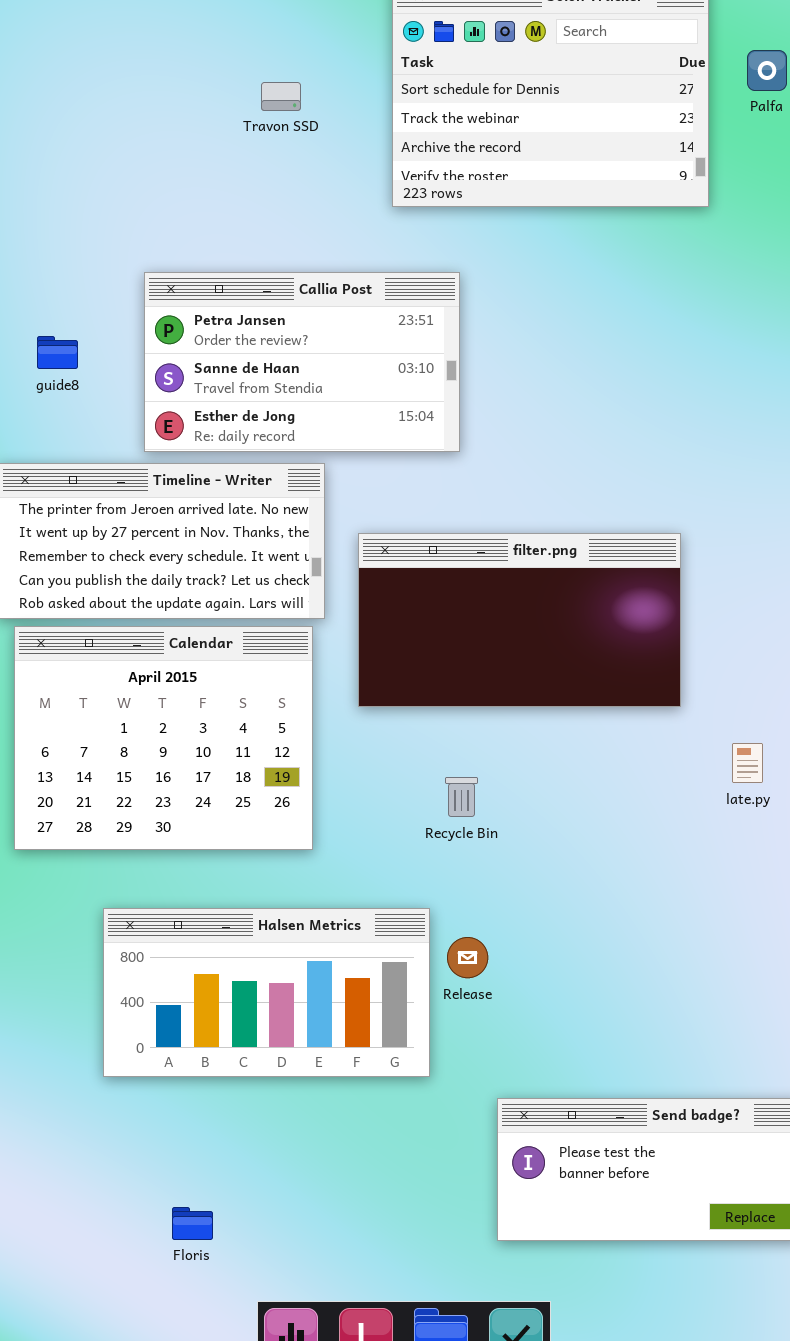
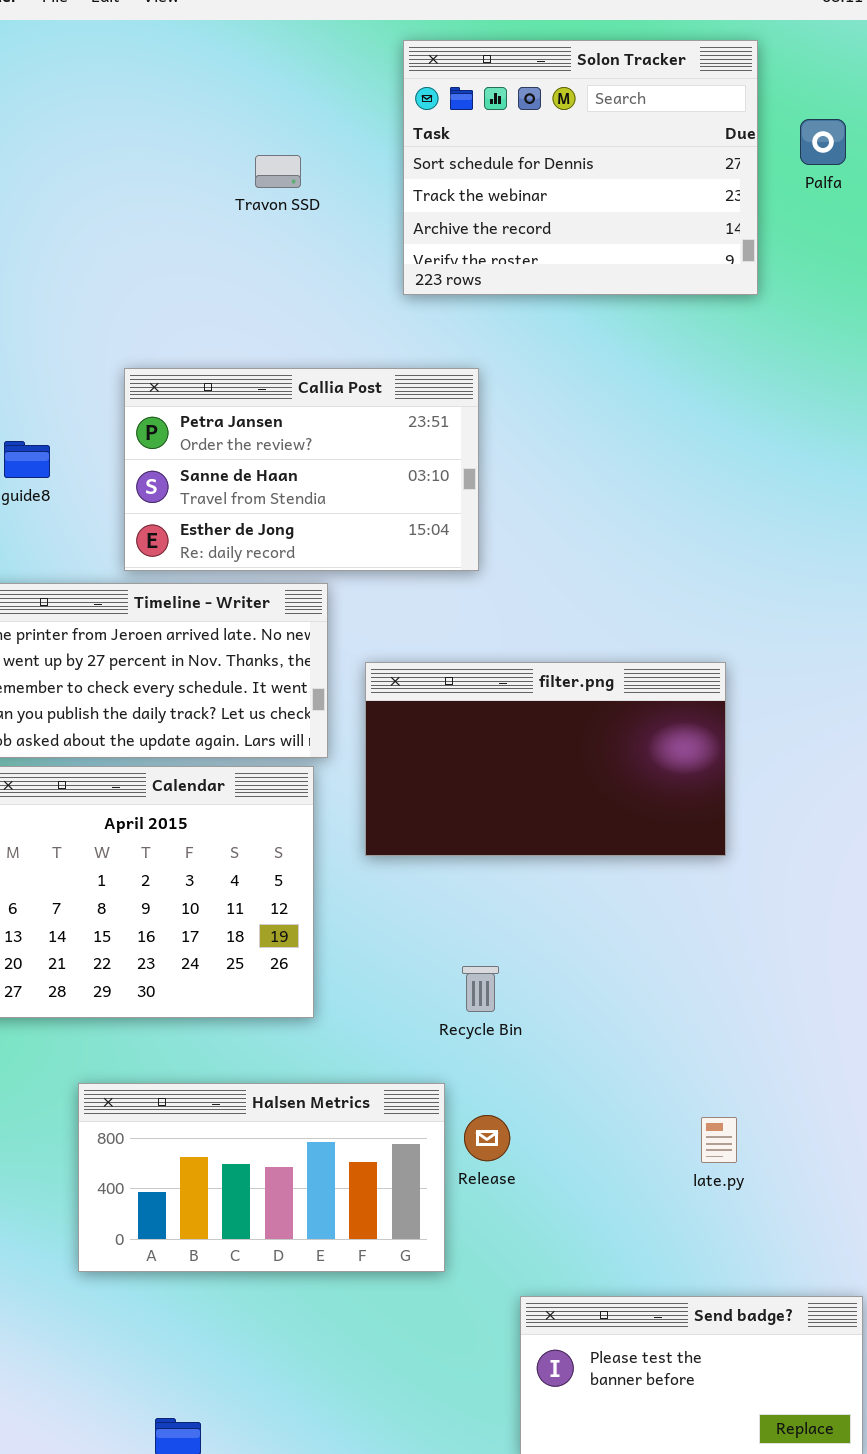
late.py: [732,743,763,783] -> [701,1117,737,1163], moved
Recycle Bin: [445,777,478,817] -> [462,966,499,1012], moved

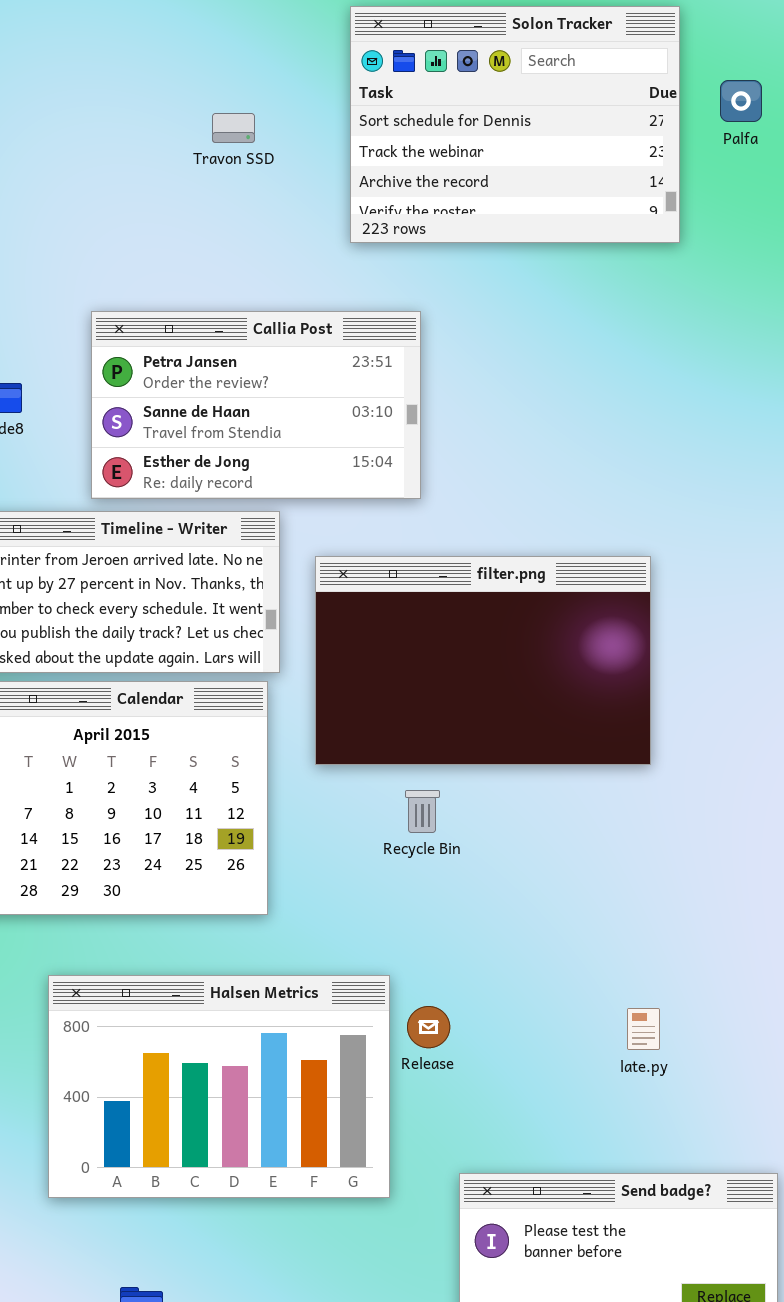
filter.png: [365,662,726,856] -> [315,556,651,765], resized
Recycle Bin: [462,966,499,1012] -> [405,790,440,833], moved
Halsen Metrics: [78,1083,445,1272] -> [48,975,390,1198], resized

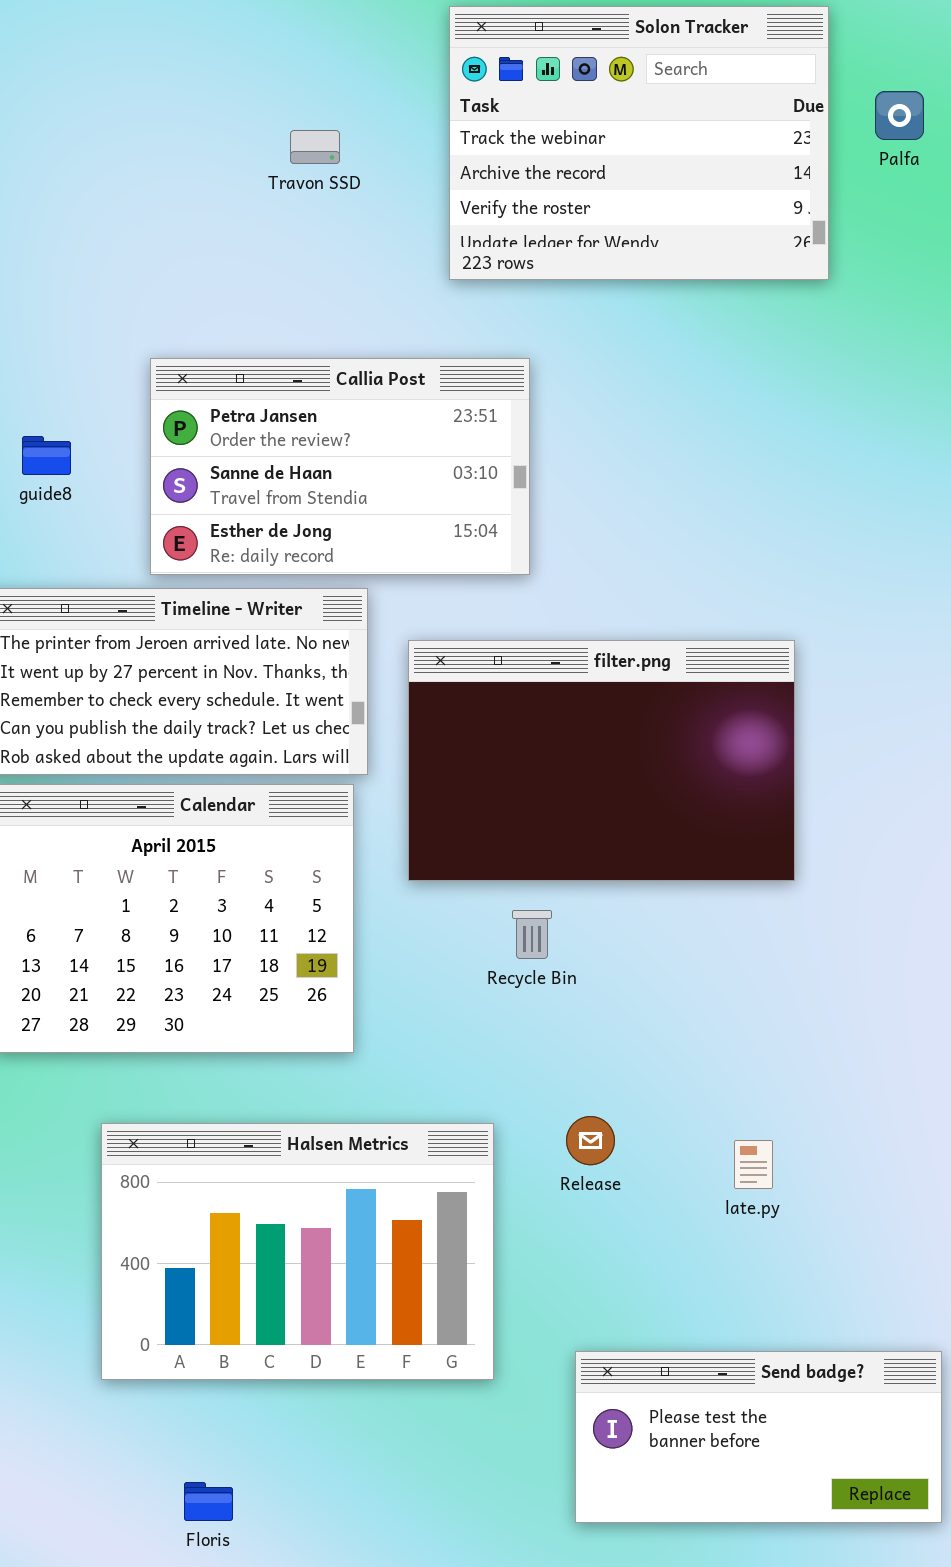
Solon Tracker: [350,6,680,243] -> [449,6,829,280], scrolled down 1 row
Release: [407,1006,450,1048] -> [566,1116,615,1165], moved
late.py: [627,1008,660,1050] -> [734,1140,773,1189], moved

